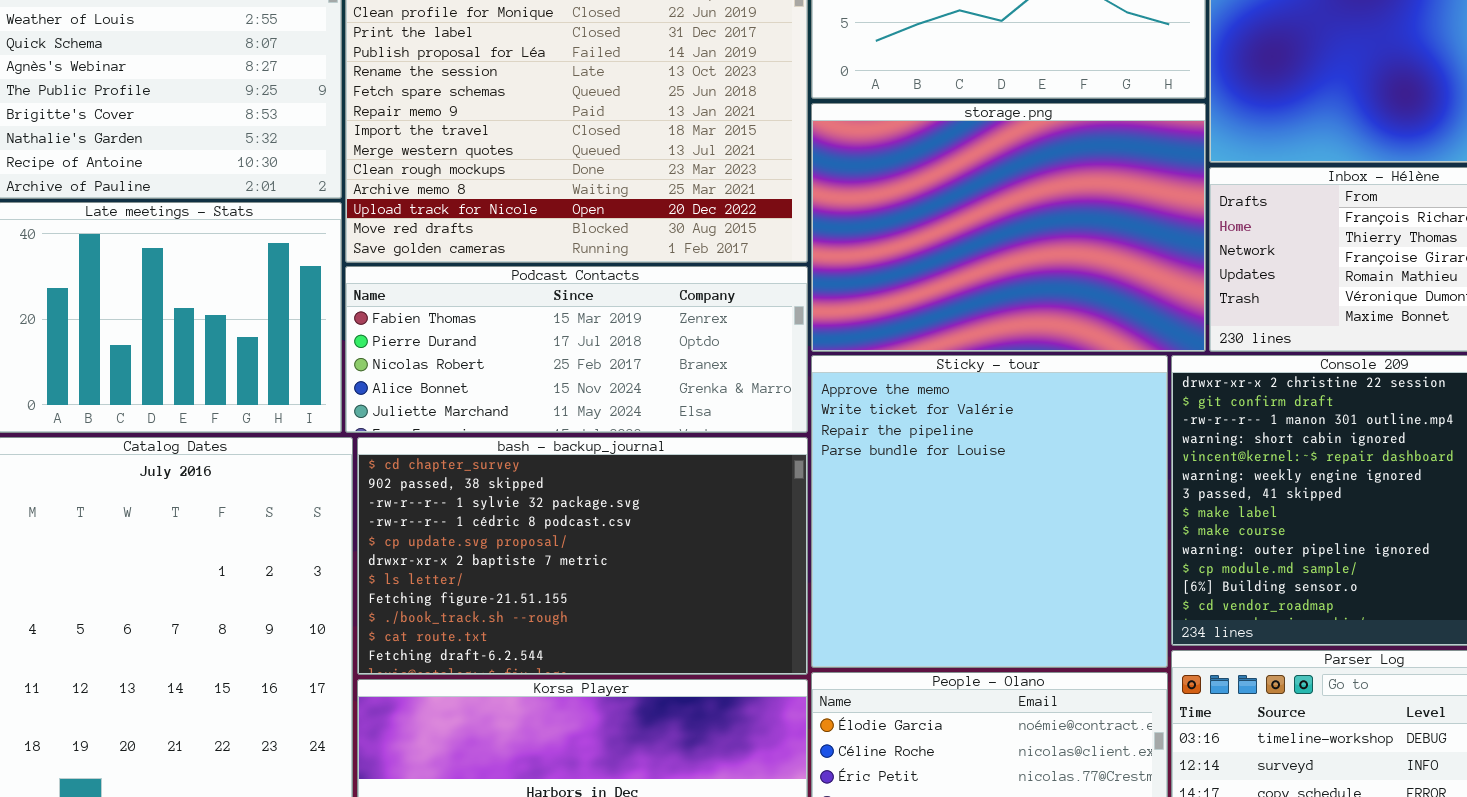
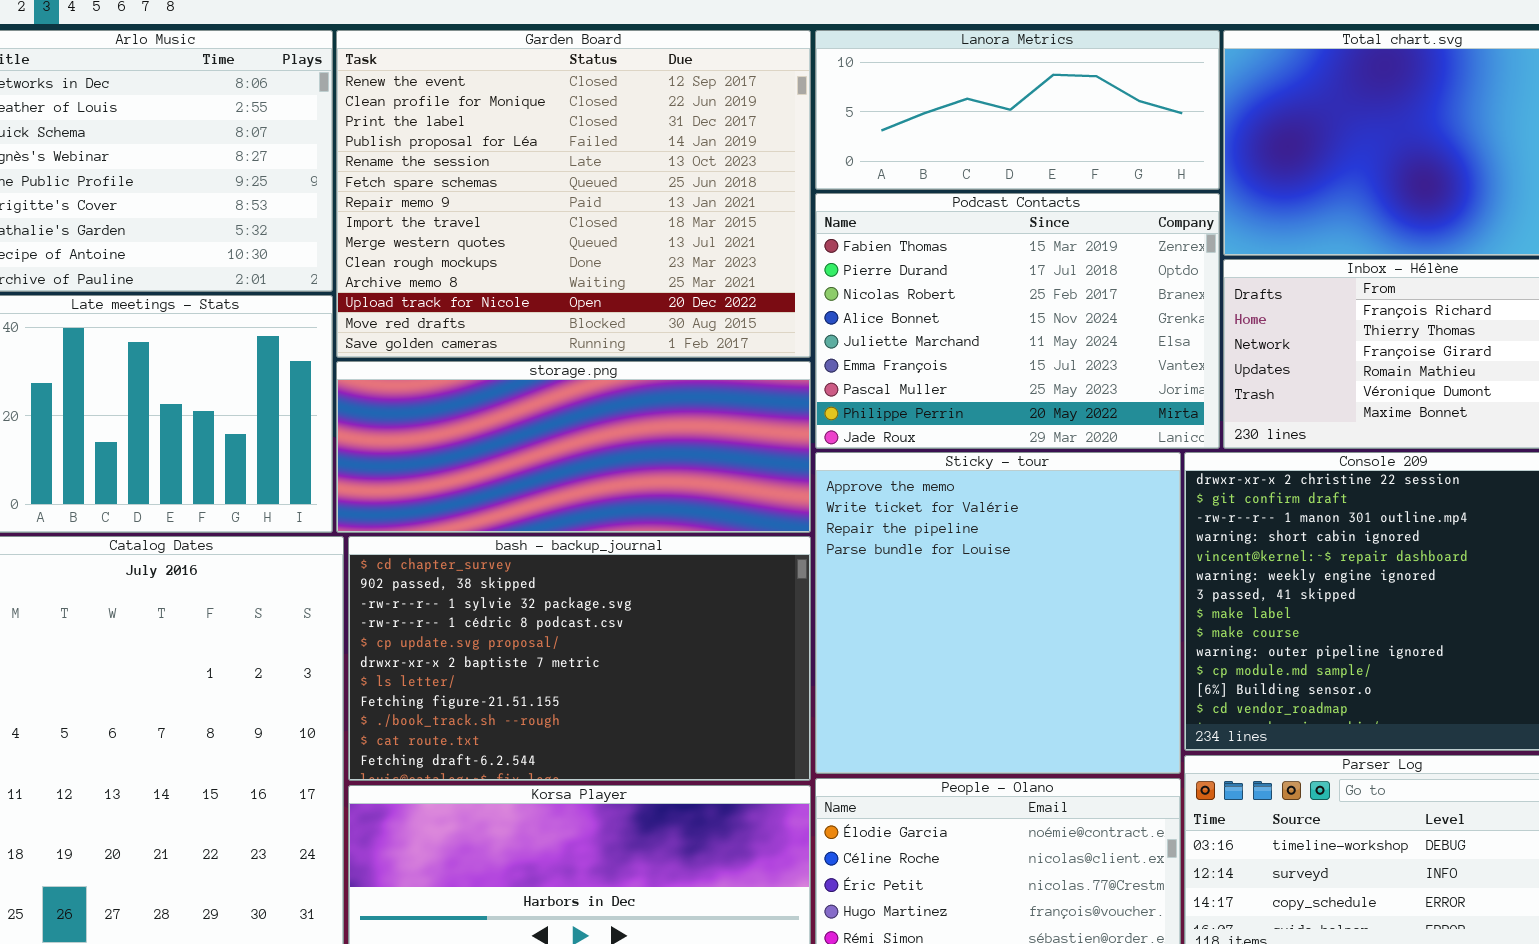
storage.png: [811,103,1206,352] -> [336,361,811,533], moved, resized
Podcast Contacts: [345,266,808,433] -> [815,193,1220,449], moved, resized

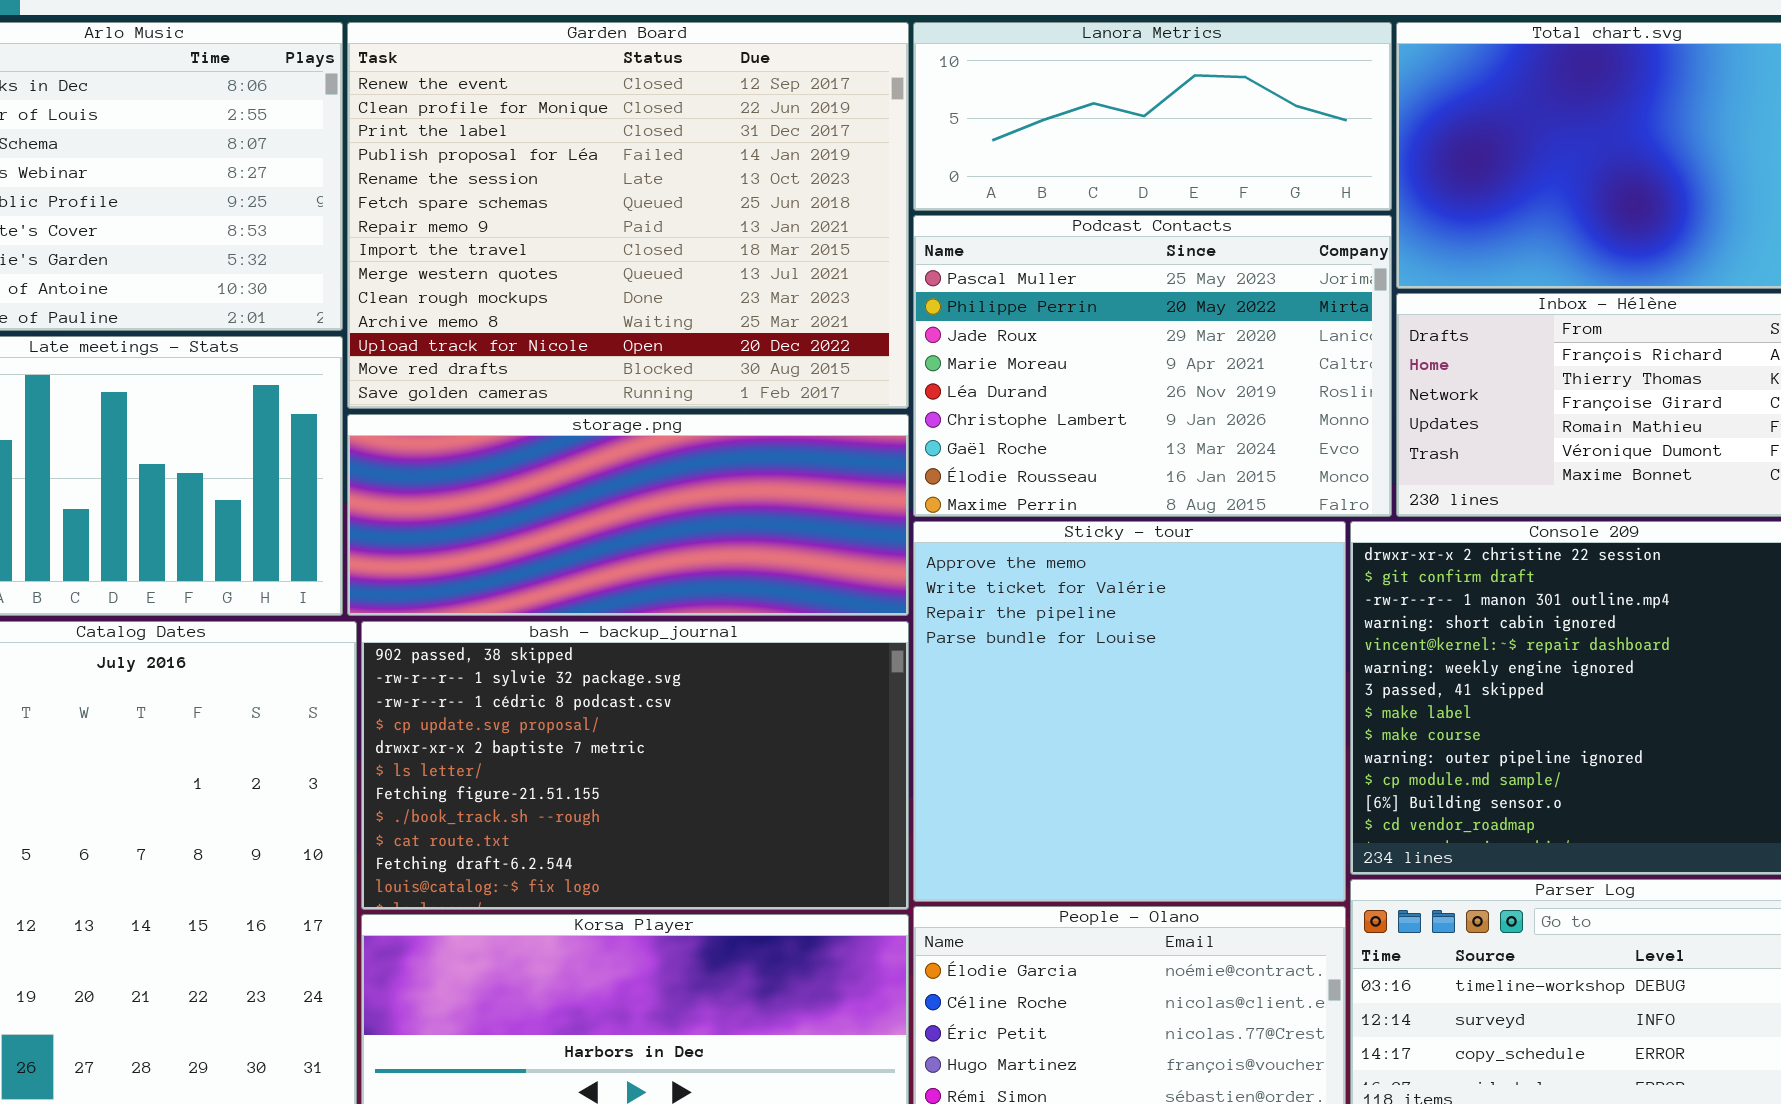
Podcast Contacts: [815,193,1220,449] -> [913,215,1392,517], scrolled down 6 rows
bash - backup_journal: [348,536,811,781] -> [361,621,909,910], scrolled down 1 row

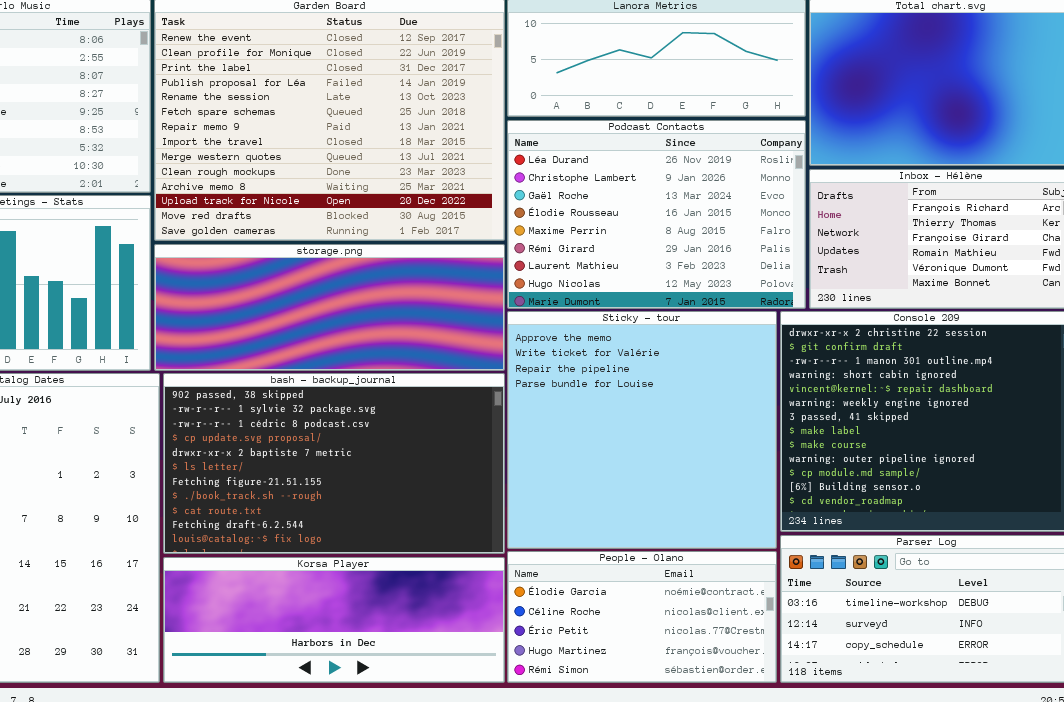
Podcast Contacts: [913,215,1392,517] -> [507,120,806,309], scrolled down 4 rows

